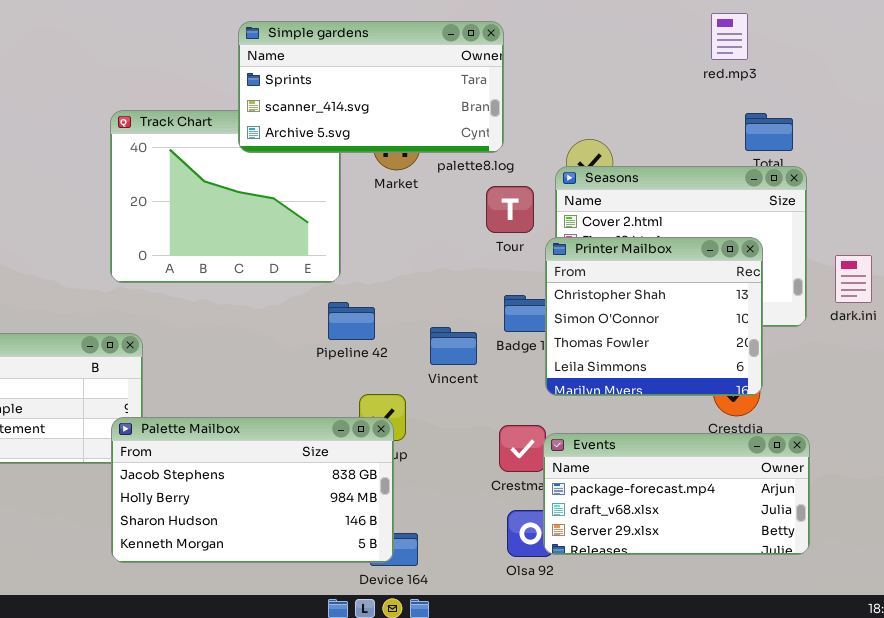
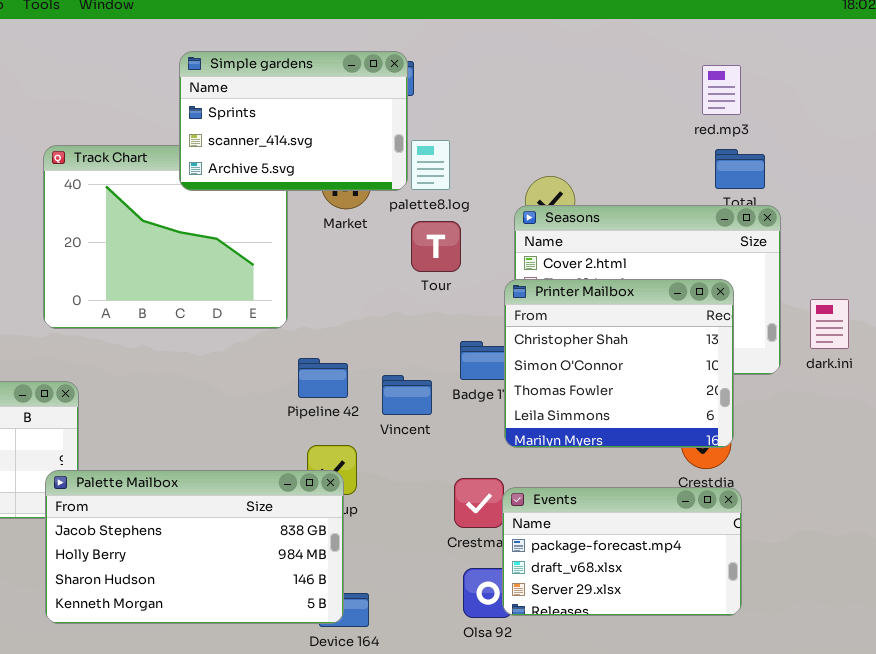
red.mp3: [711,13,748,60] -> [702,65,741,115], moved
Simple gardens: [238,21,504,153] -> [179,51,408,191], resized
Tour: [486,186,534,233] -> [411,221,461,272], moved
Pipeline 42: [328,302,375,340] -> [298,358,348,398], moved
Events: [543,433,810,555] -> [502,487,742,616], resized

